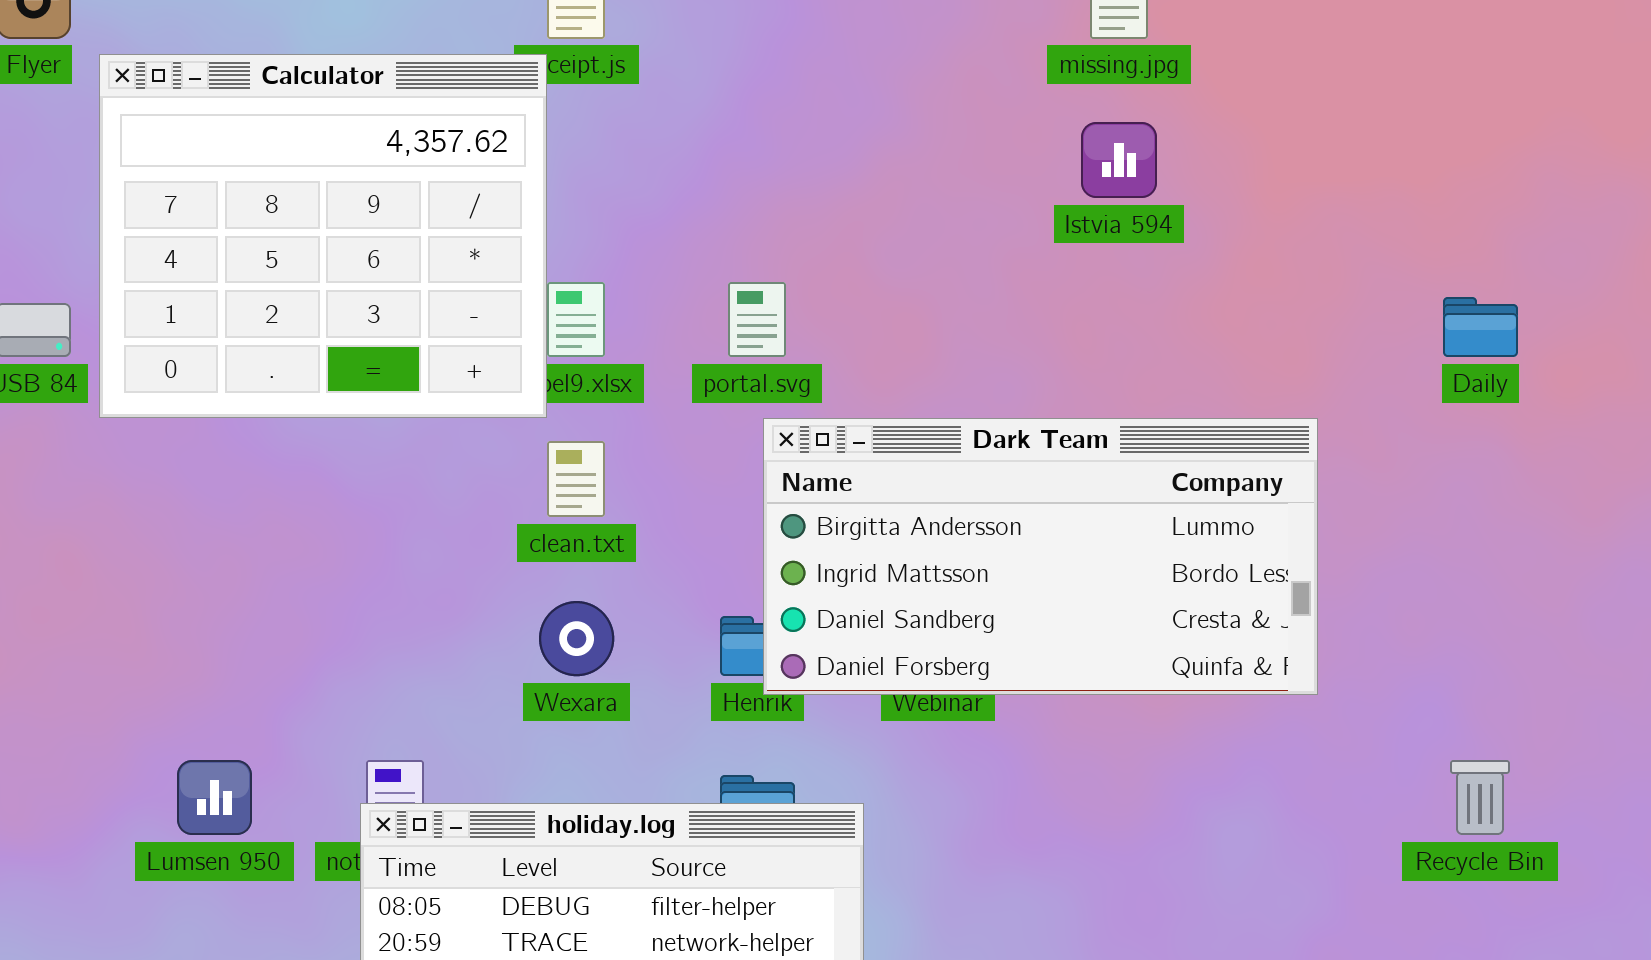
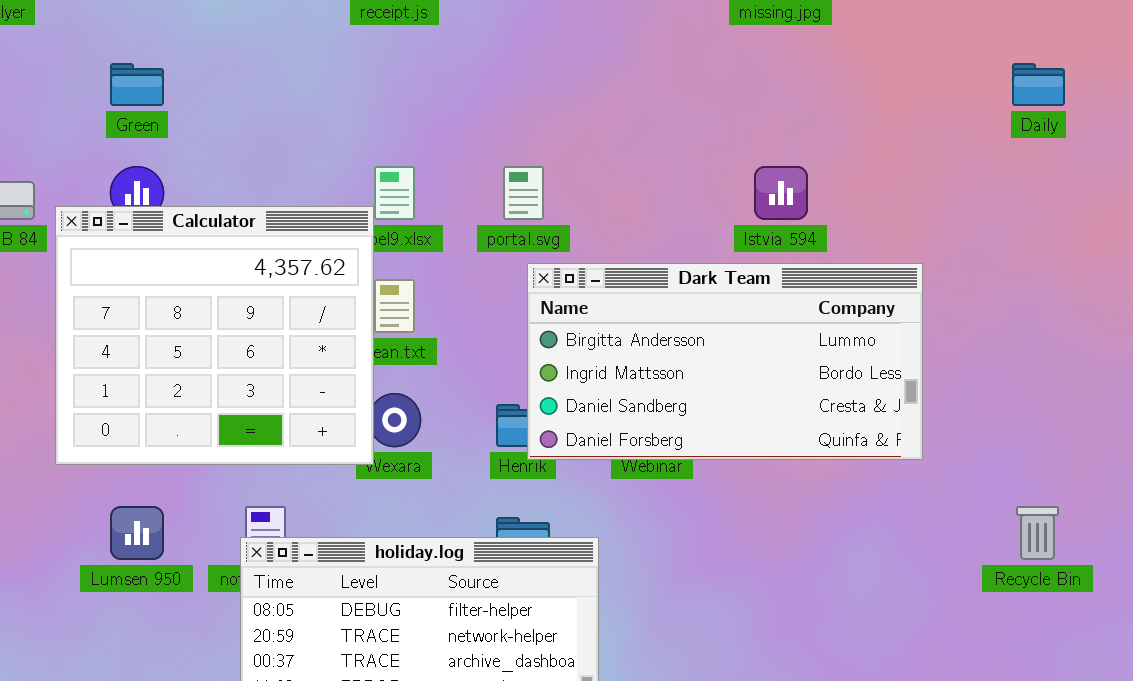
Calculator: [99,54,547,418] -> [55,206,374,465], moved
Istvia 594: [1081,122,1157,198] -> [754,166,808,220], moved
Daily: [1443,297,1518,357] -> [1012,63,1065,106], moved

